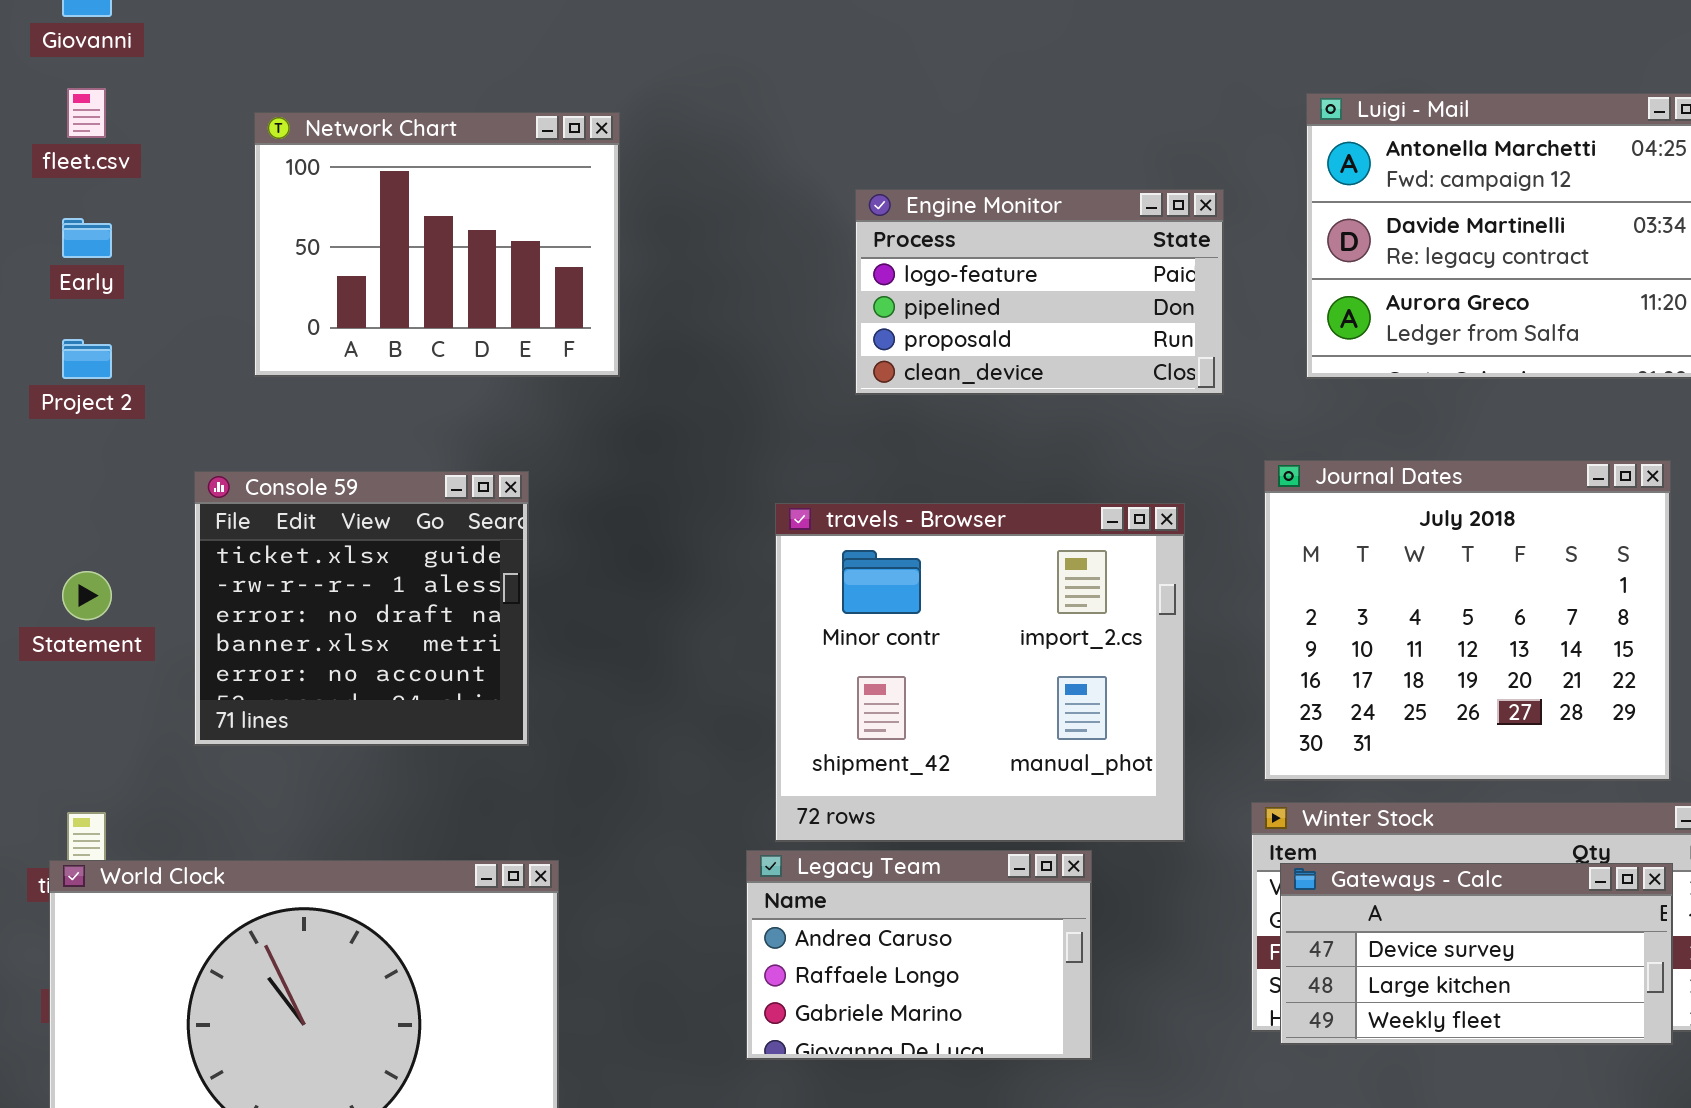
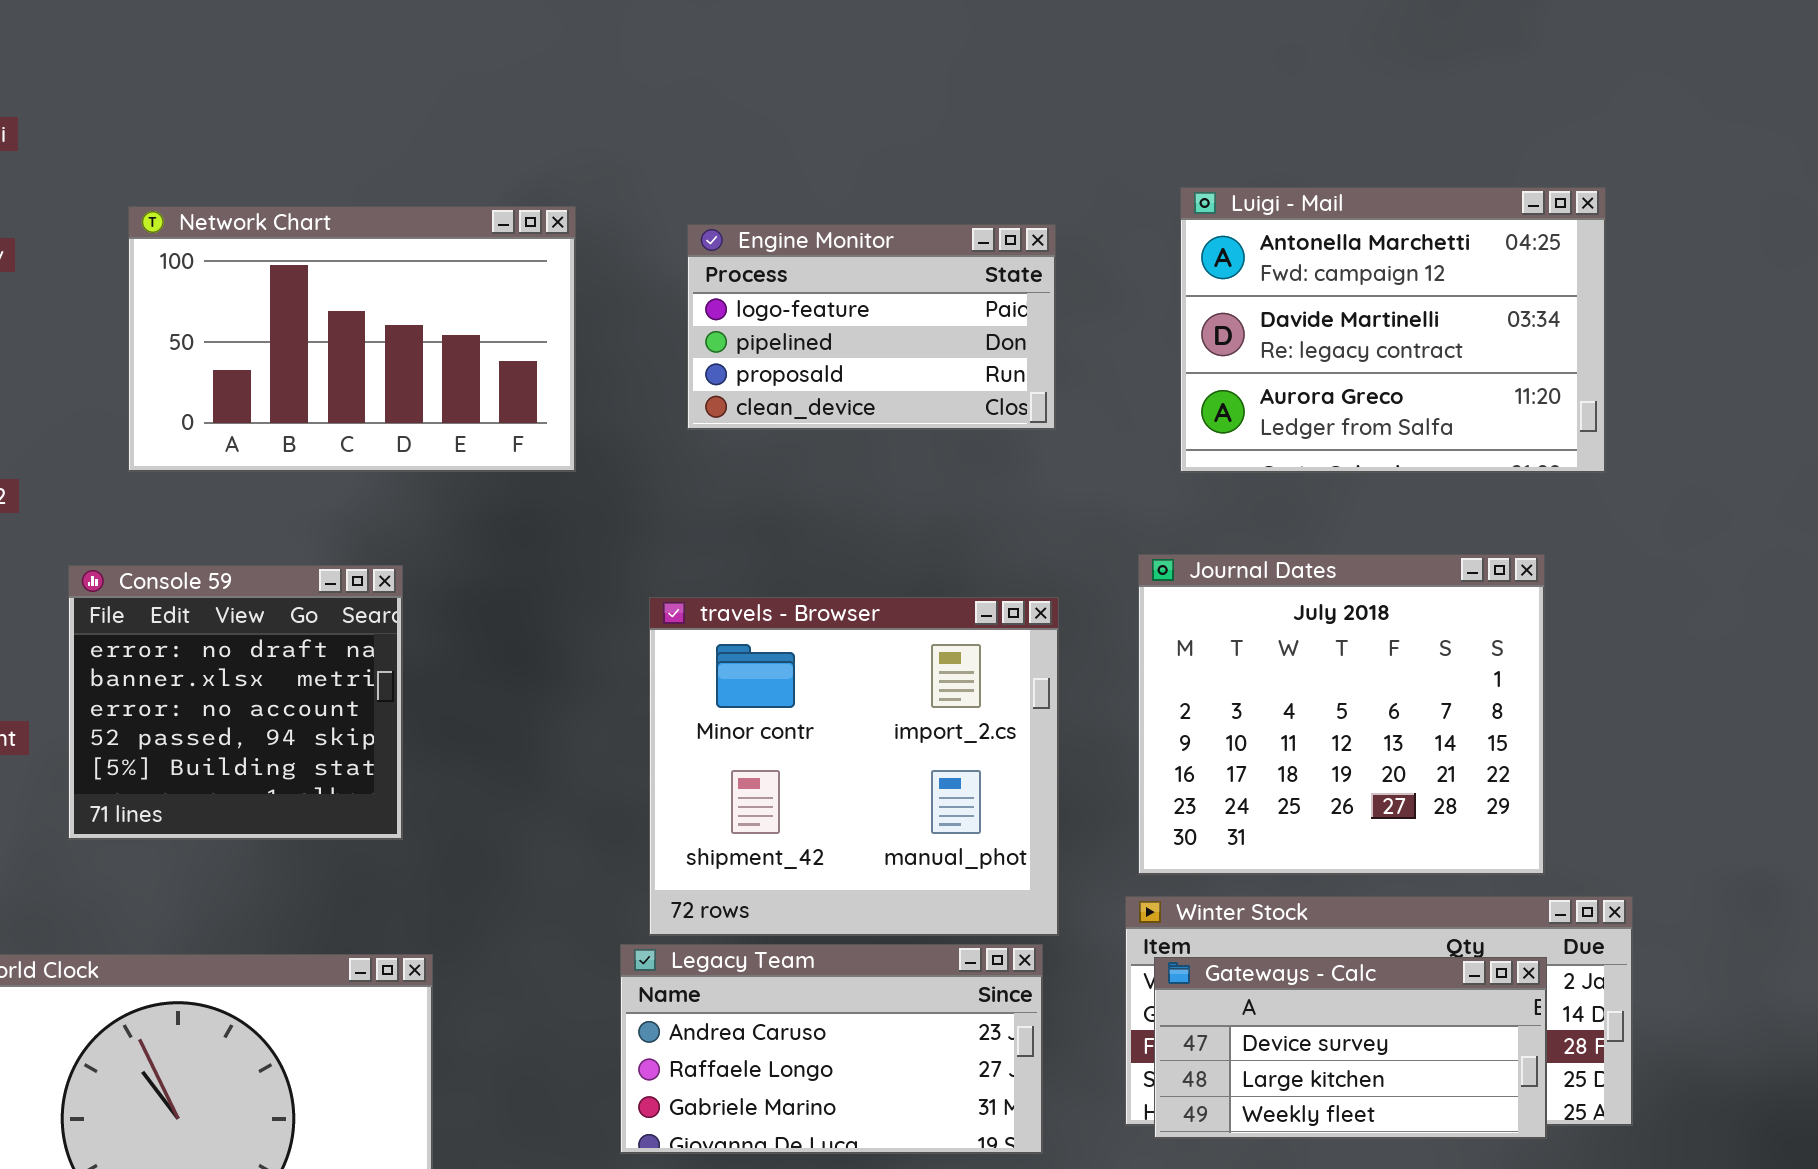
Network Chart: [254,112,620,377] -> [128,206,576,472], resized
Engine Monitor: [855,189,1224,395] -> [687,224,1056,430], moved
Console 59: [194,471,529,746] -> [68,565,403,840], scrolled down 2 rows
Legacy Team: [746,850,1092,1060] -> [620,944,1043,1154], resized

